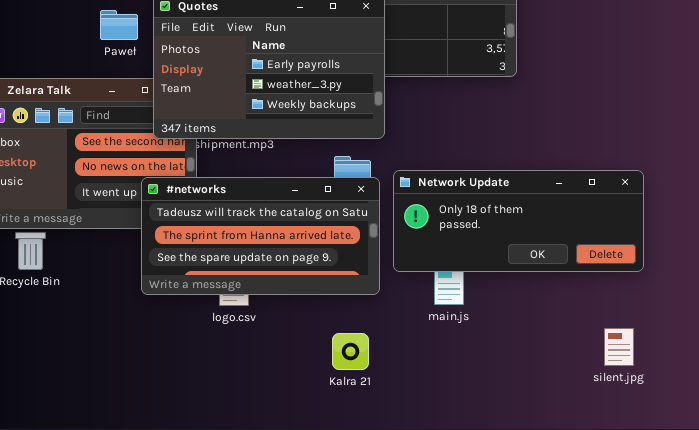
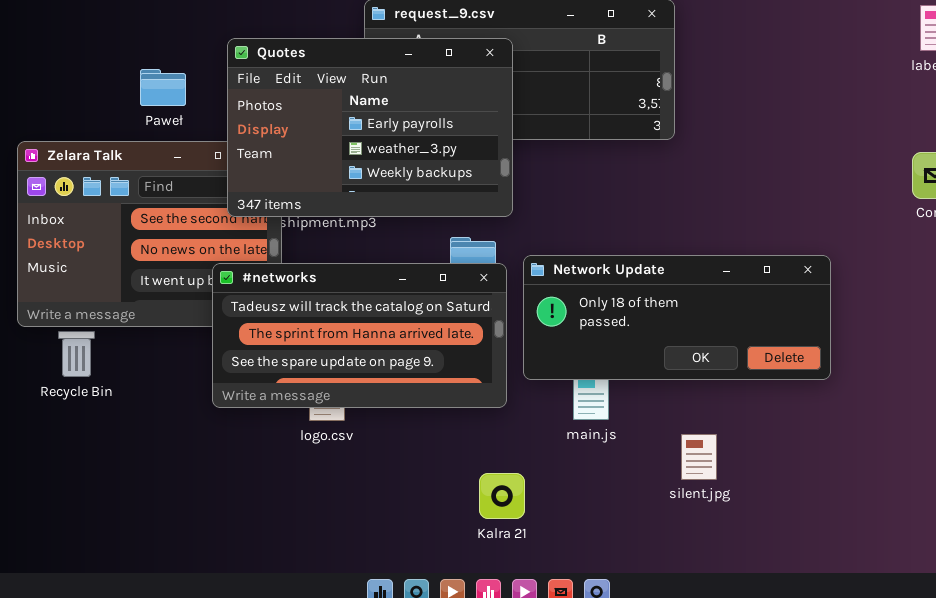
Paweł: [100,10,138,40] -> [140,69,186,106], moved
silent.jpg: [604,328,634,366] -> [681,434,717,480], moved
Kalra 21: [332,333,369,370] -> [479,473,525,519], moved

